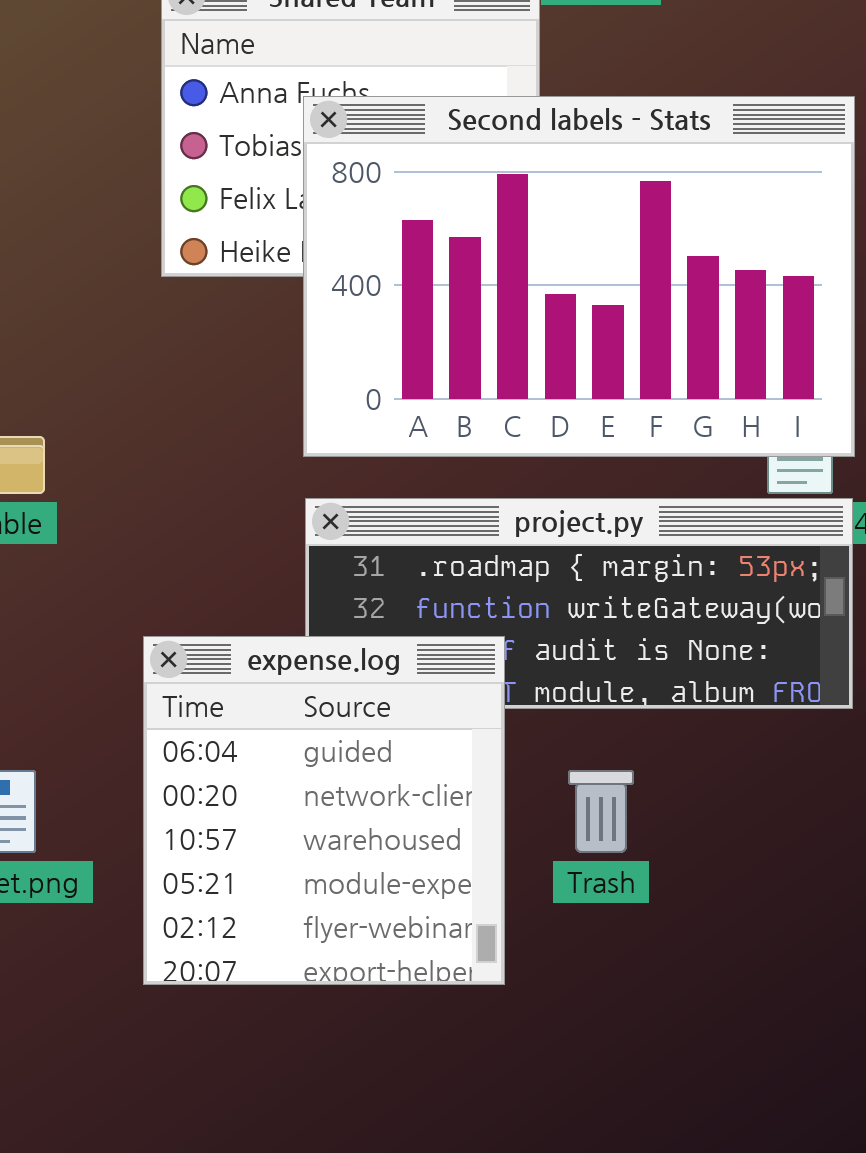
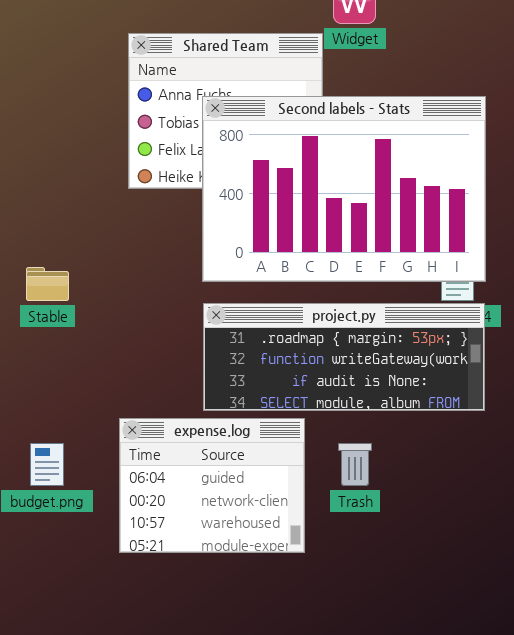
expense.log: [143,636,505,985] -> [119,418,305,553], resized

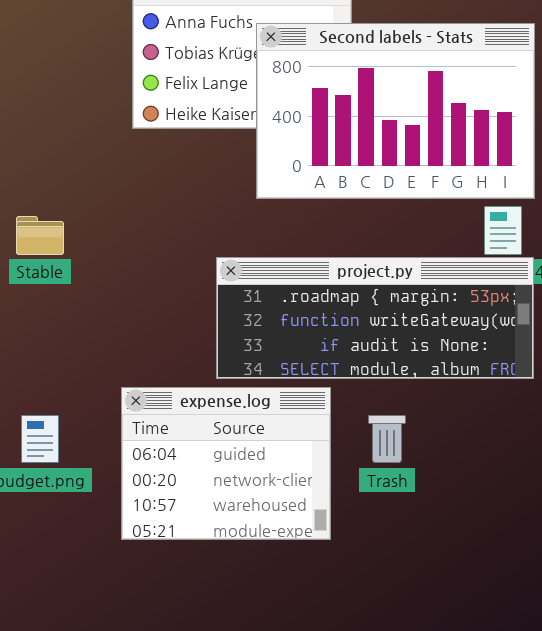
Second labels - Stats: [202,96,486,282] -> [256,23,535,199], resized

